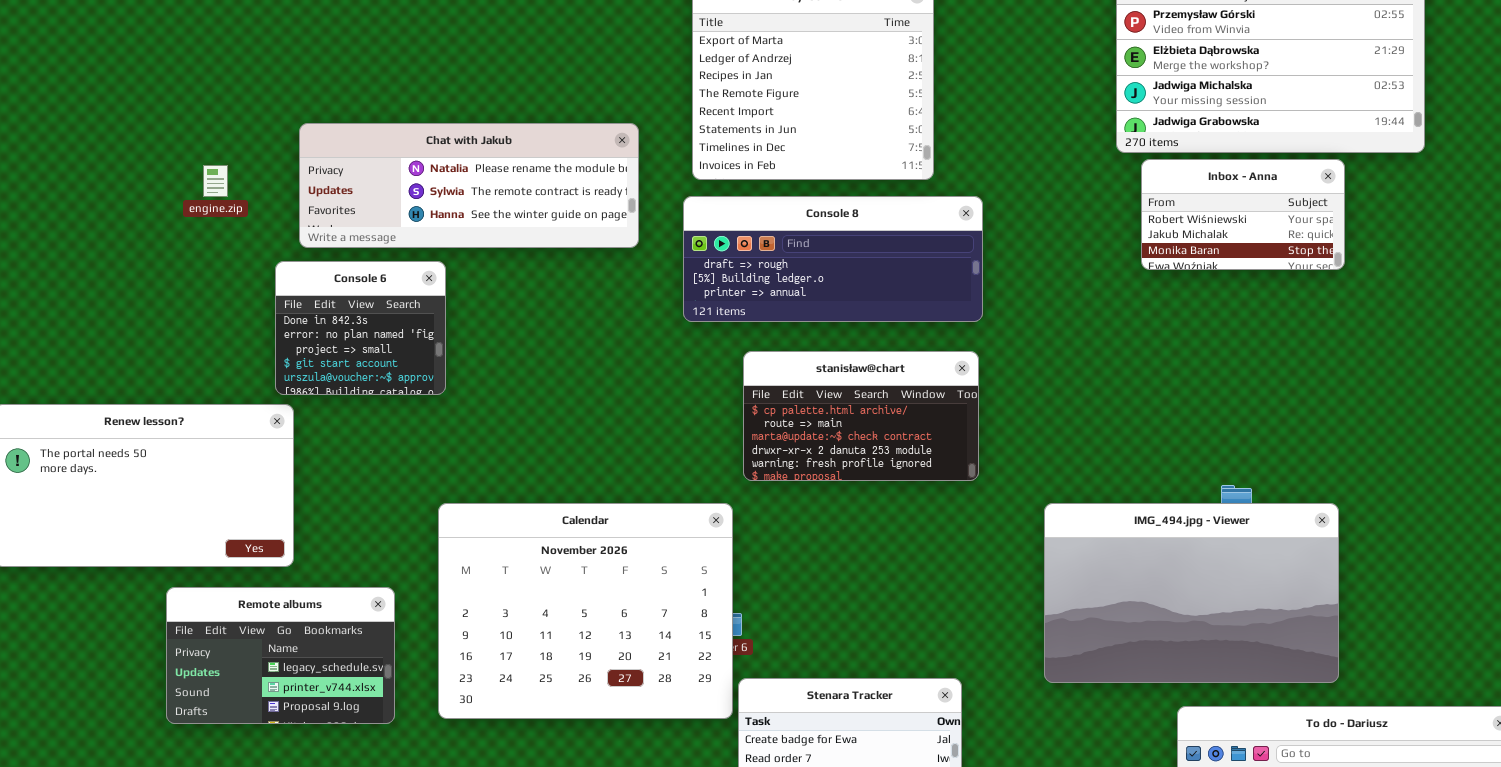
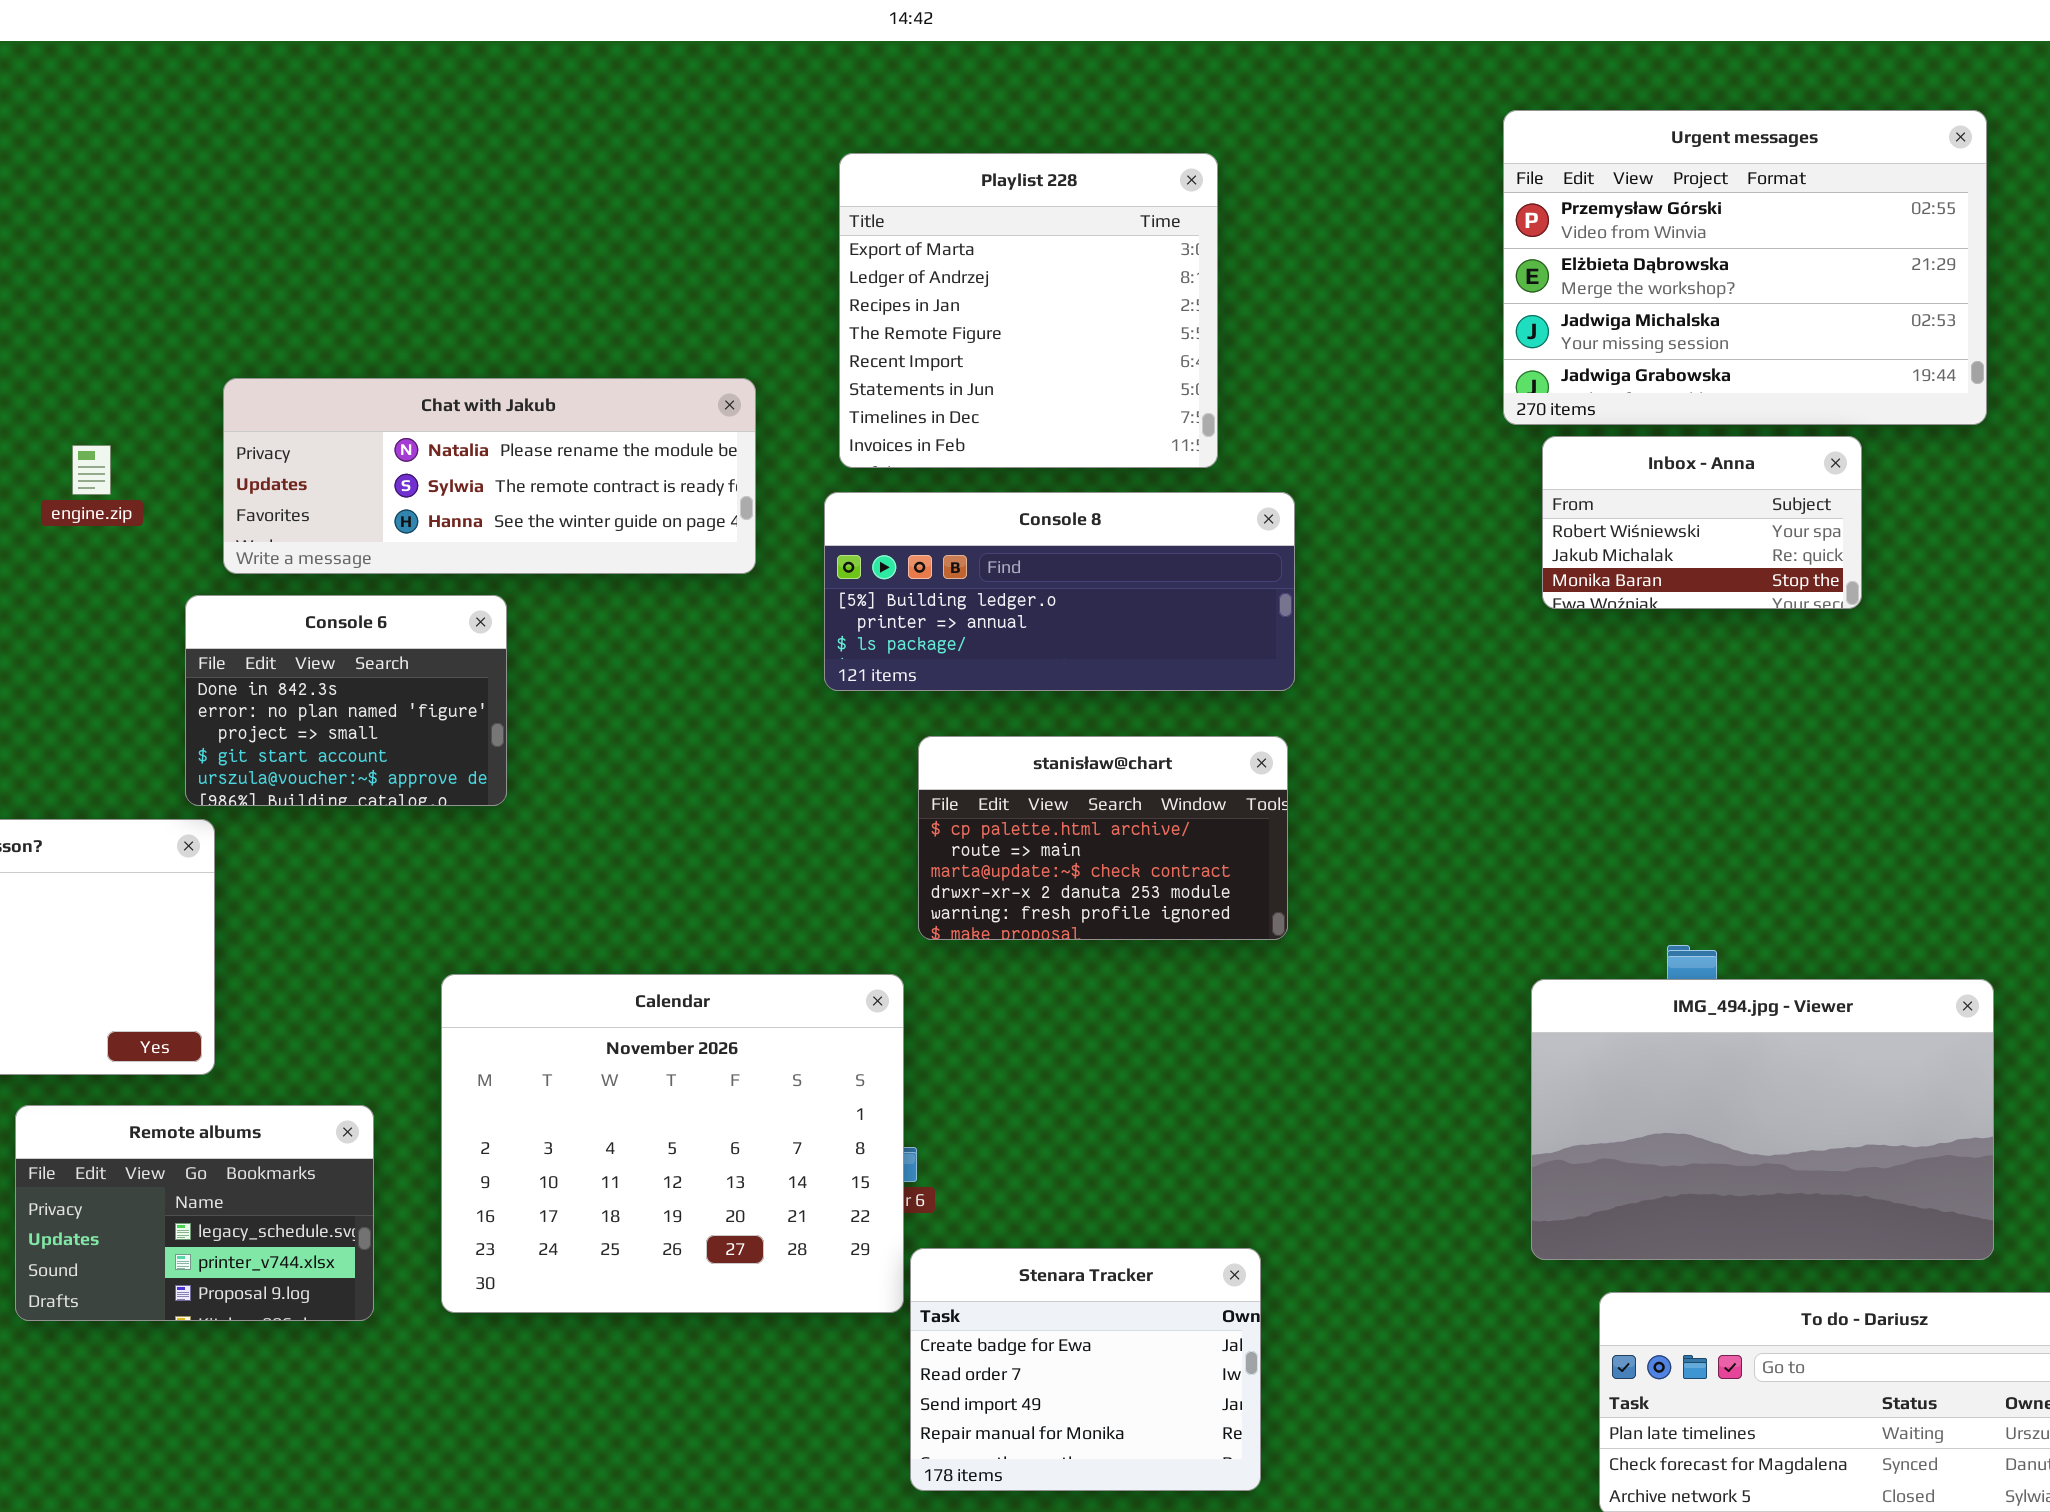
Console 8: [683,196,983,322] -> [824,492,1295,691], scrolled down 1 row
Console 6: [275,261,446,395] -> [185,595,507,806], resized
IMG_494.jpg - Viewer: [1044,503,1339,683] -> [1531,979,1994,1260], moved

